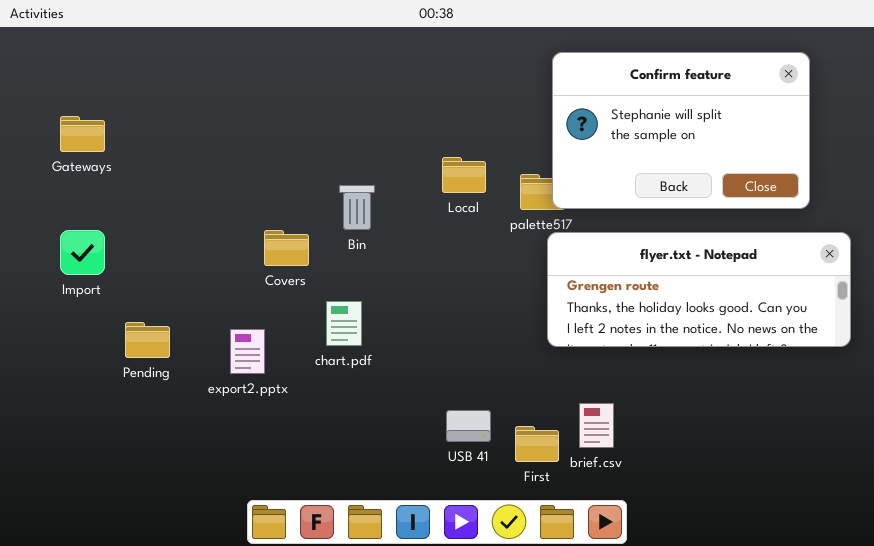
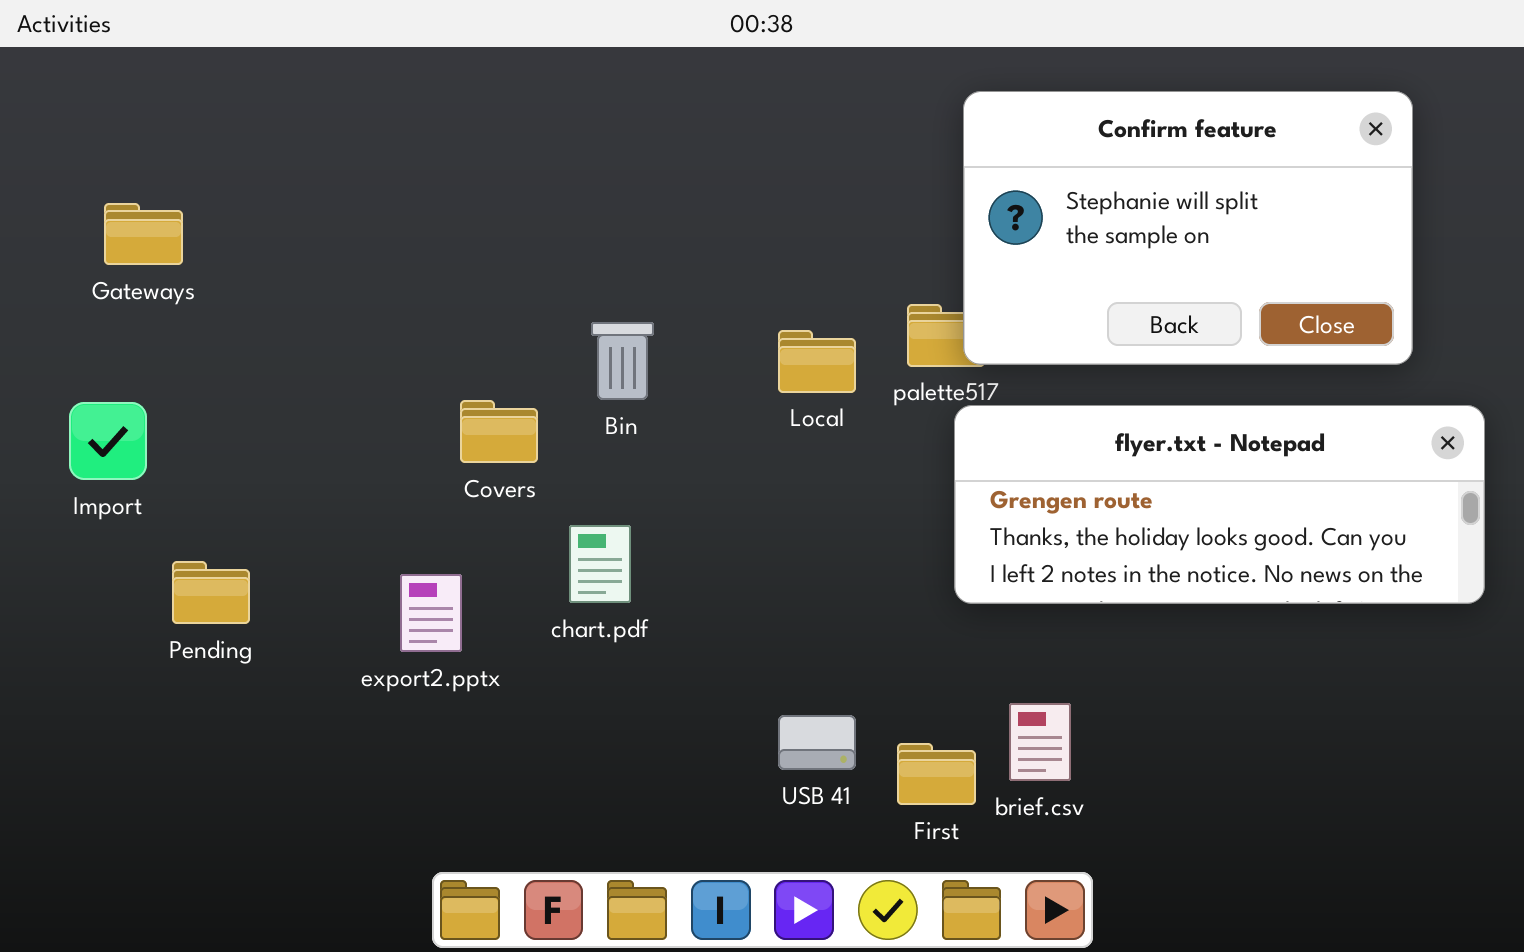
Local: [442,157,486,193] -> [778,330,856,393], moved
Import: [60,230,105,275] -> [69,402,147,480], moved
Pending: [125,322,170,358] -> [172,561,250,624], moved

